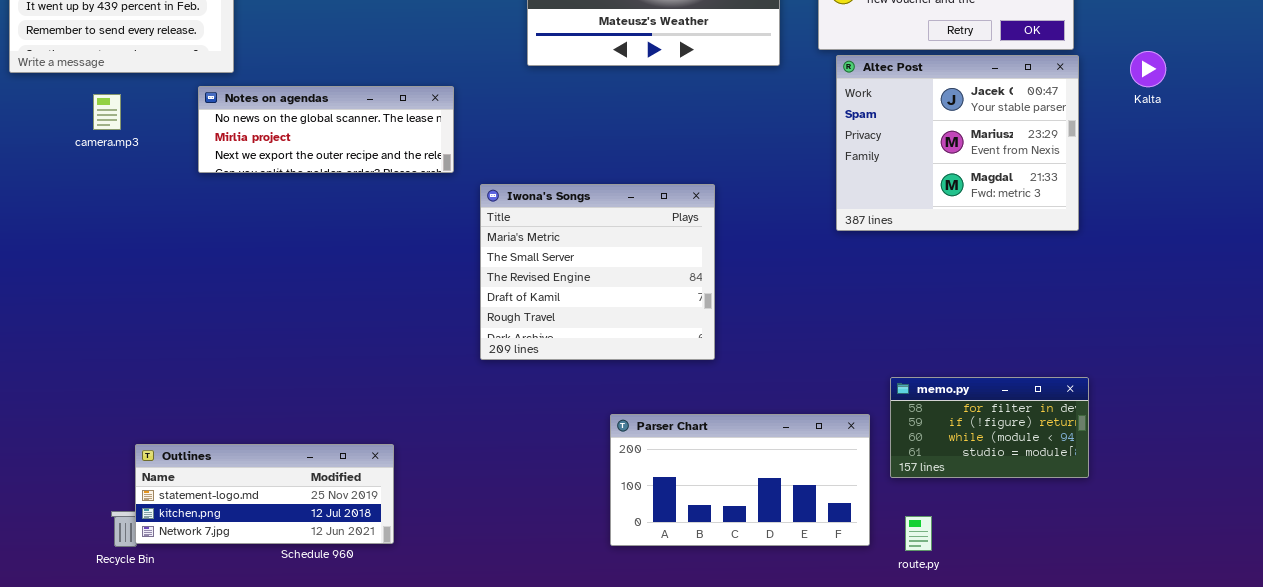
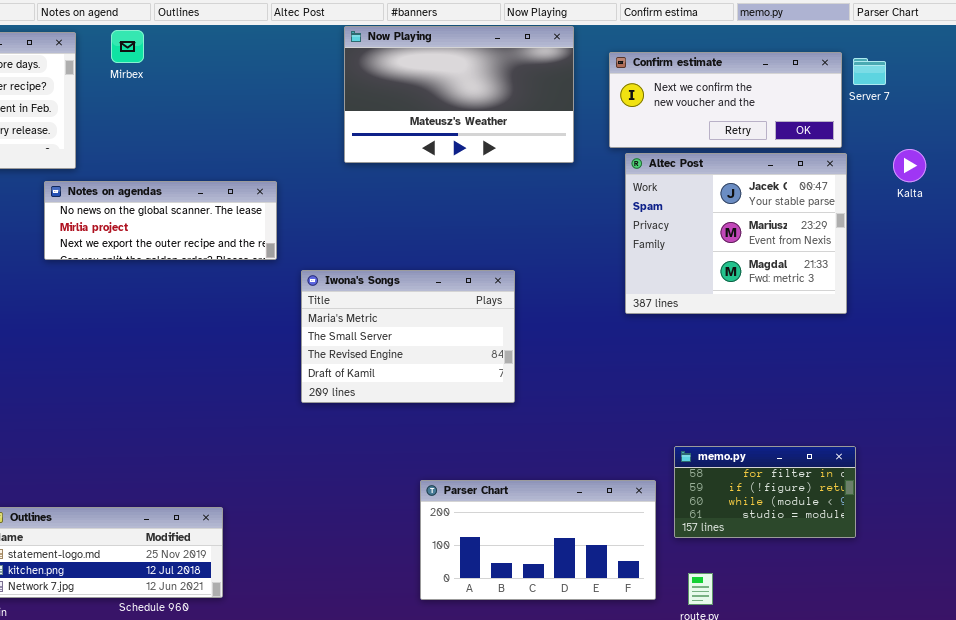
Iwona's Songs: [480,184,715,360] -> [301,270,515,403], resized

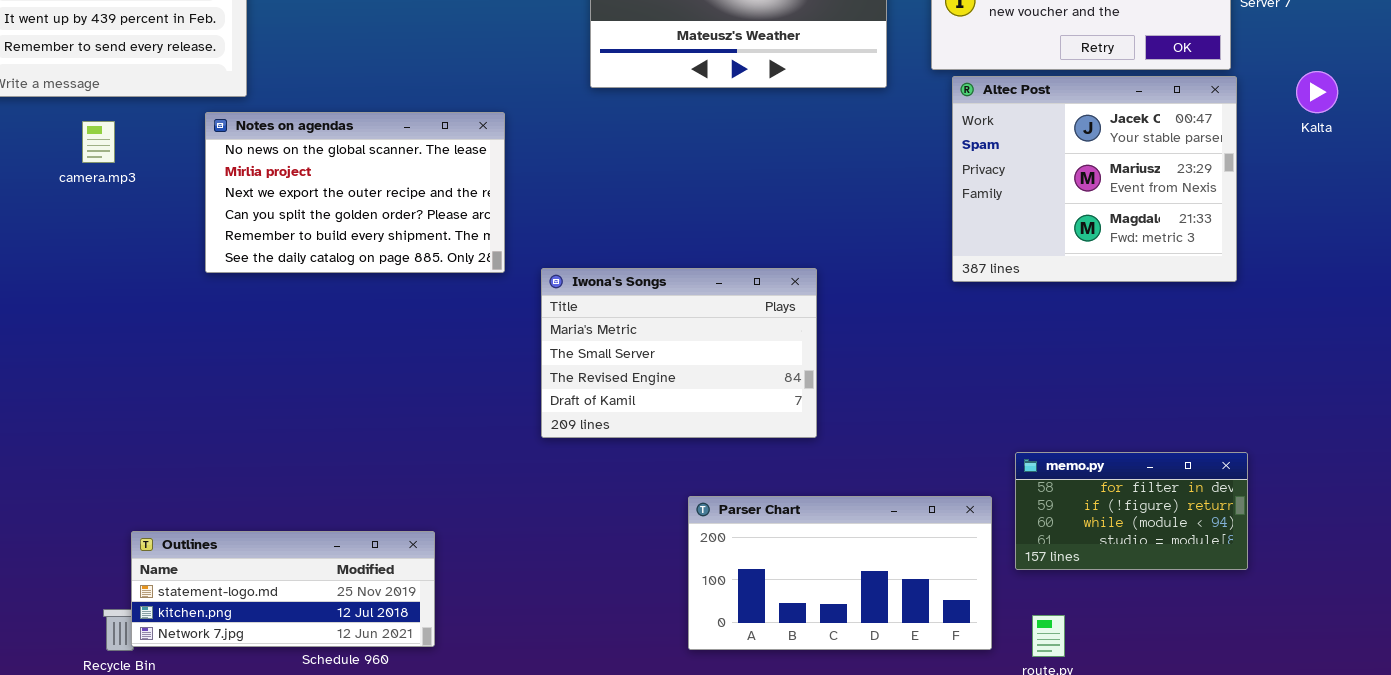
Notes on agendas: [44,181,277,260] -> [205,112,505,273], resized
Iwona's Songs: [301,270,515,403] -> [541,268,817,438], moved

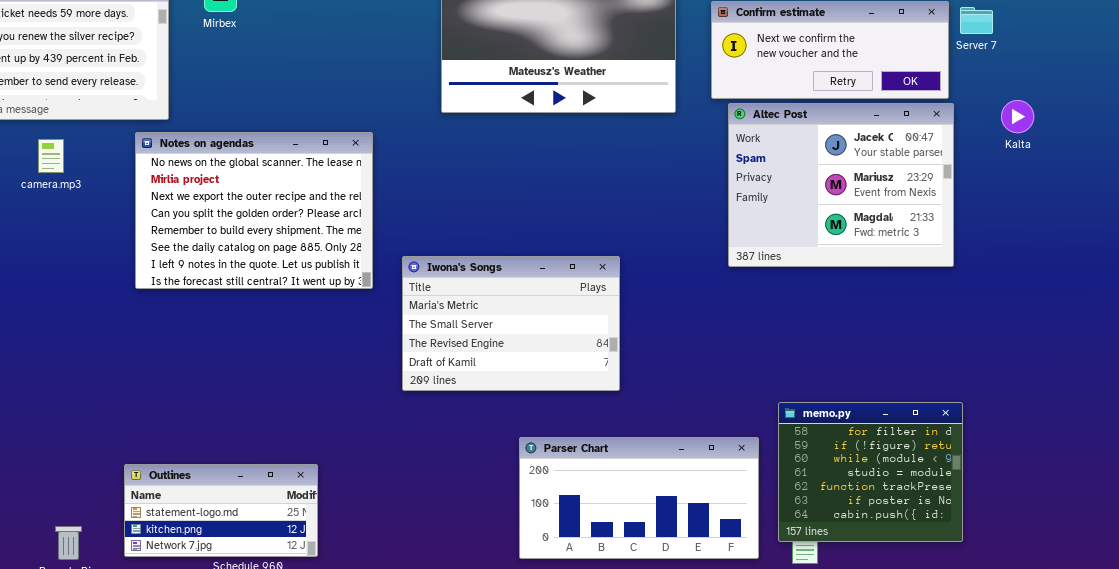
Notes on agendas: [205,112,505,273] -> [135,132,373,289], resized
memo.py: [1015,452,1248,570] -> [778,402,963,542], resized
Outlines: [131,531,435,647] -> [124,464,318,557], resized

